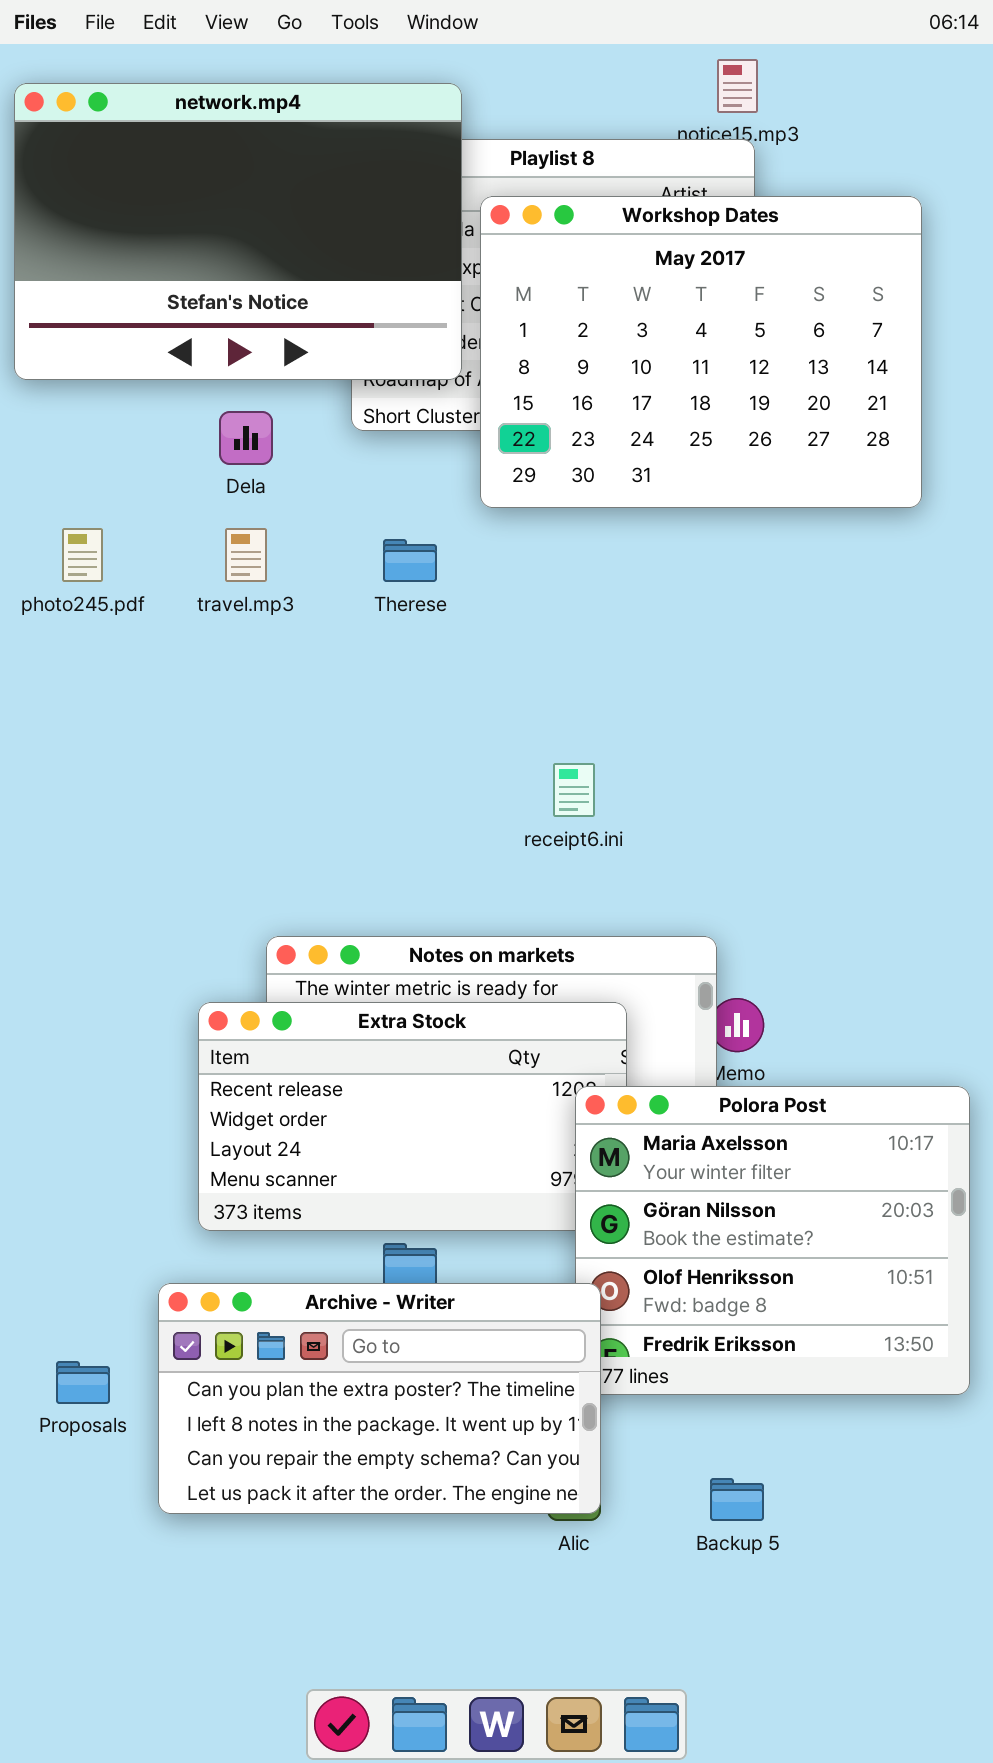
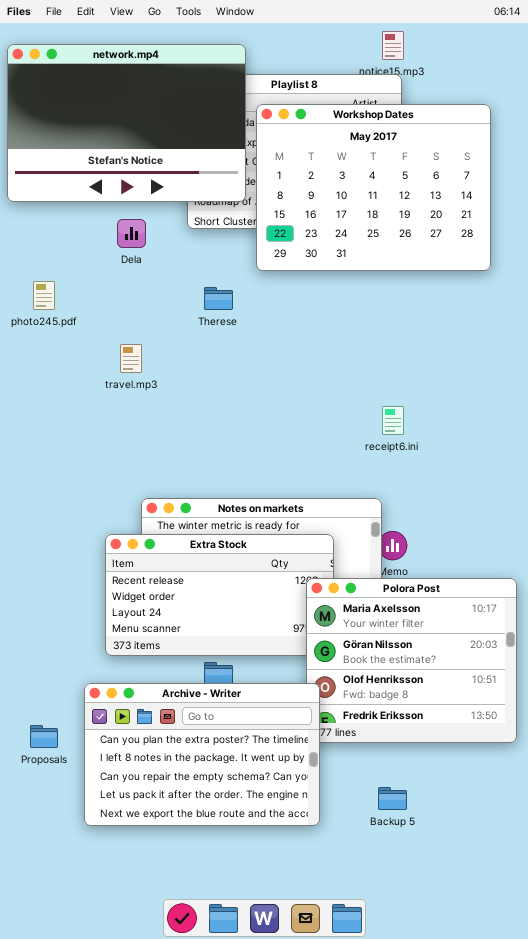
travel.mp3: [225,528,267,582] -> [120,344,142,373], moved
receipt6.ini: [553,763,595,817] -> [382,406,404,435], moved
Archive - Writer: [158,1283,601,1514] -> [84,683,320,826], resized

